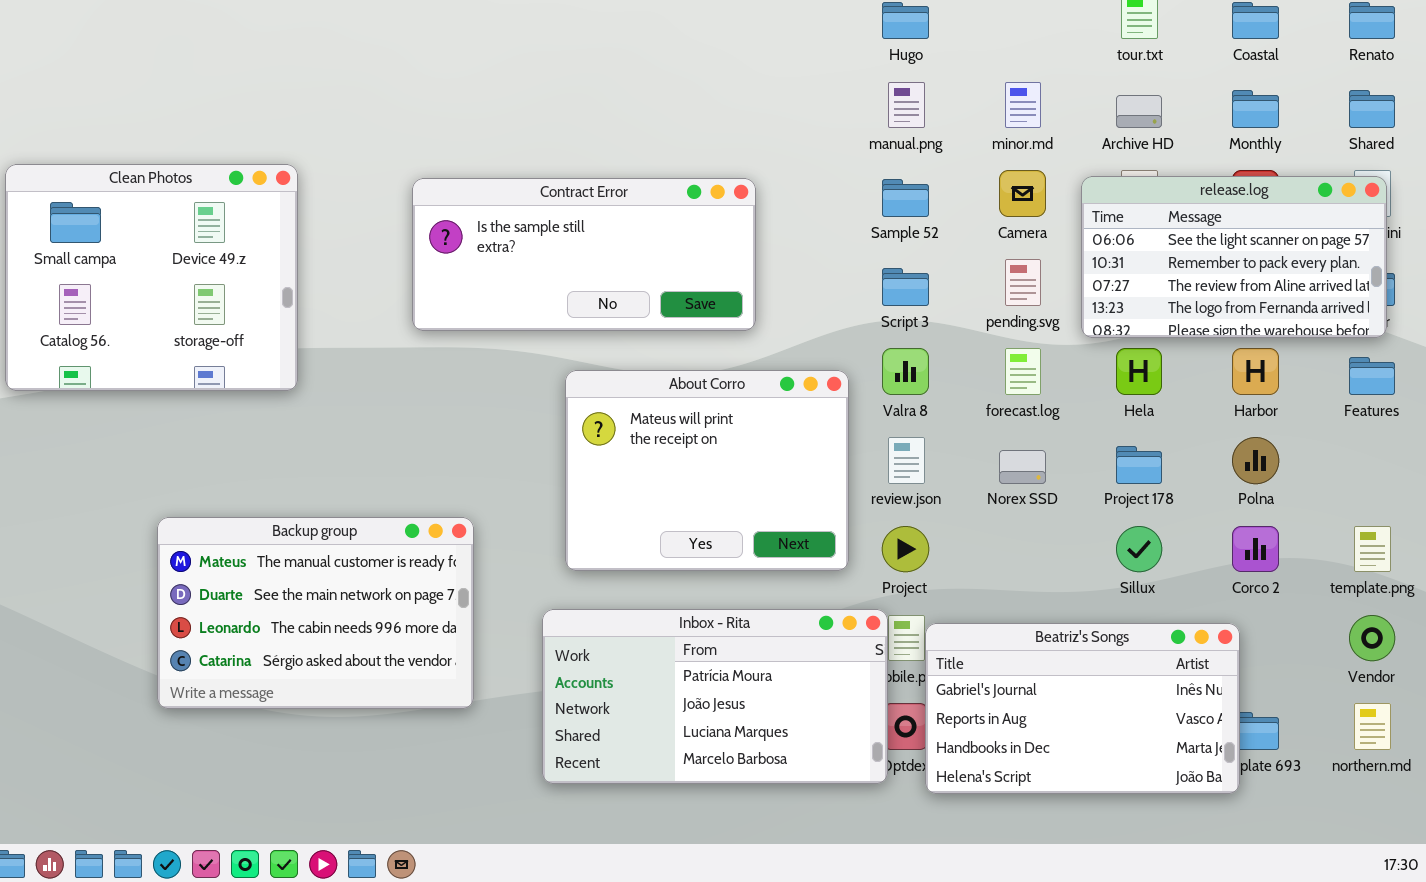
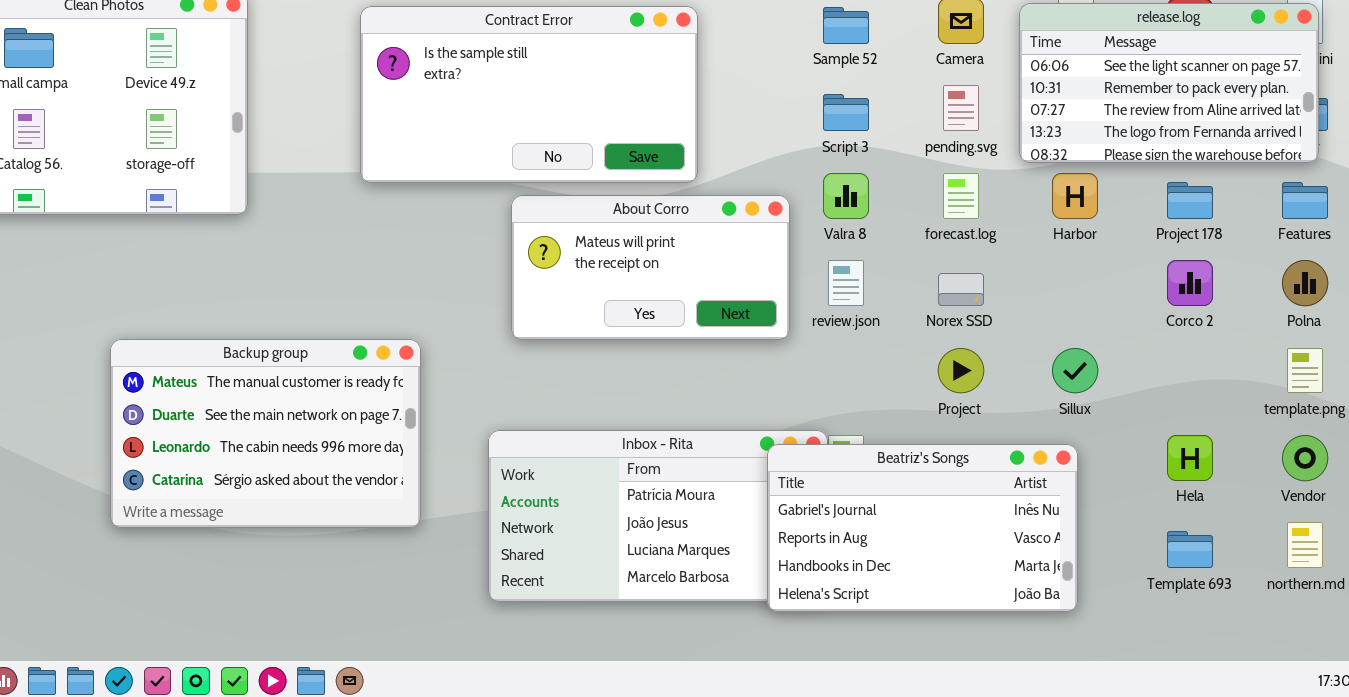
Contract Error: [412,178,756,331] -> [360,6,698,183], resized
Hela: [1116,348,1162,395] -> [1167,435,1213,481], moved
Harbor: [1232,348,1279,395] -> [1052,173,1098,219], moved
About Corro: [565,370,849,571] -> [511,195,790,340], resized
Polna: [1232,437,1279,484] -> [1282,260,1328,306], moved
Project 178: [1116,446,1162,484] -> [1167,182,1213,219], moved
Project: [882,526,929,572] -> [938,348,984,393], moved
Corco 2: [1232,526,1279,572] -> [1167,260,1213,306], moved
Beatriz's Songs: [925,623,1240,794] -> [767,444,1078,612], moved

